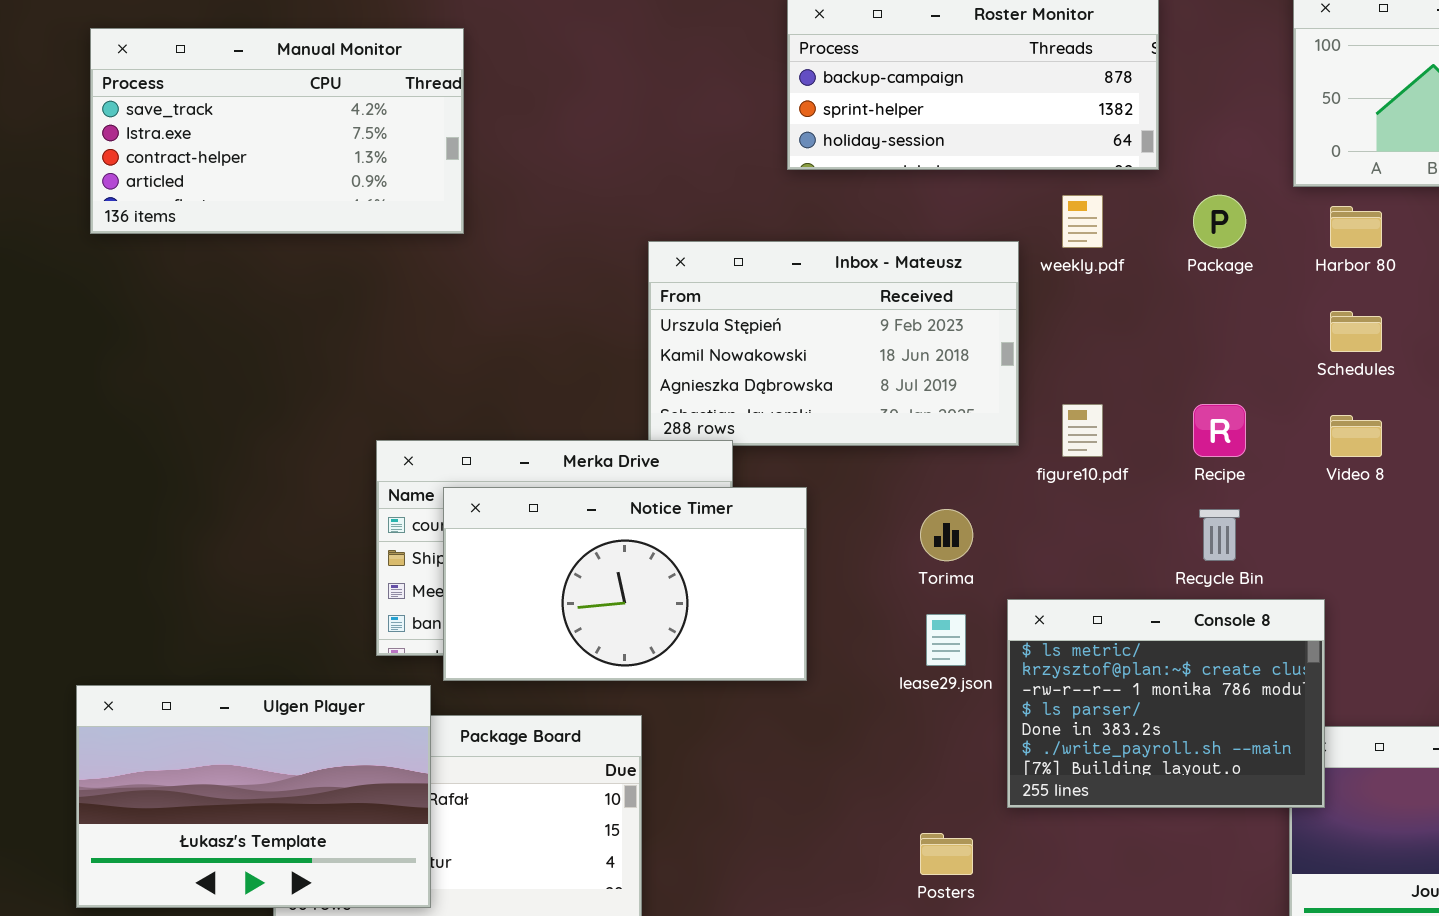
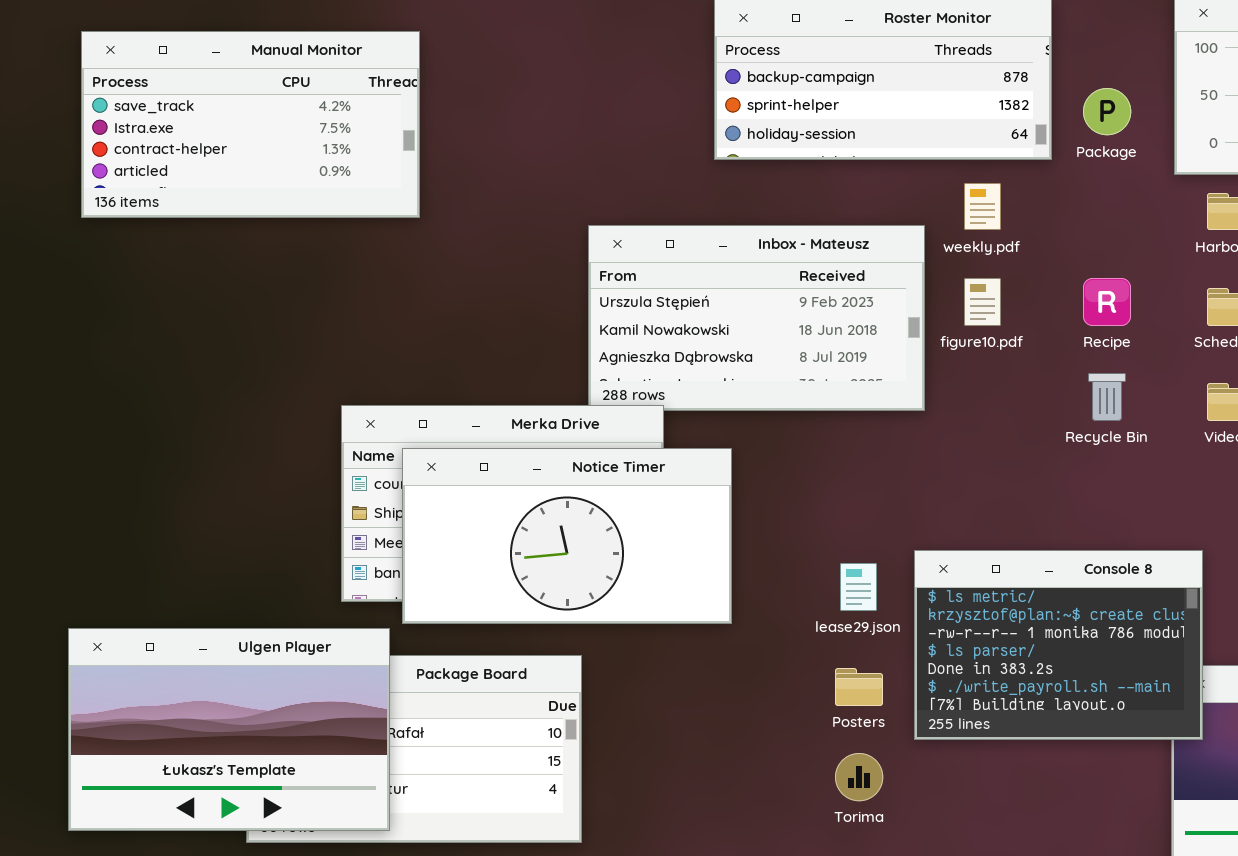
Package: [1193,195,1246,248] -> [1083,88,1131,135], moved
figure10.pdf: [1062,404,1103,457] -> [964,278,1001,326], moved
Recipe: [1193,404,1246,457] -> [1083,278,1131,326], moved
Torima: [920,509,973,561] -> [835,753,883,801], moved
Recycle Bin: [1199,509,1240,561] -> [1088,373,1126,421], moved
Posters: [920,833,973,875] -> [835,668,883,706], moved

